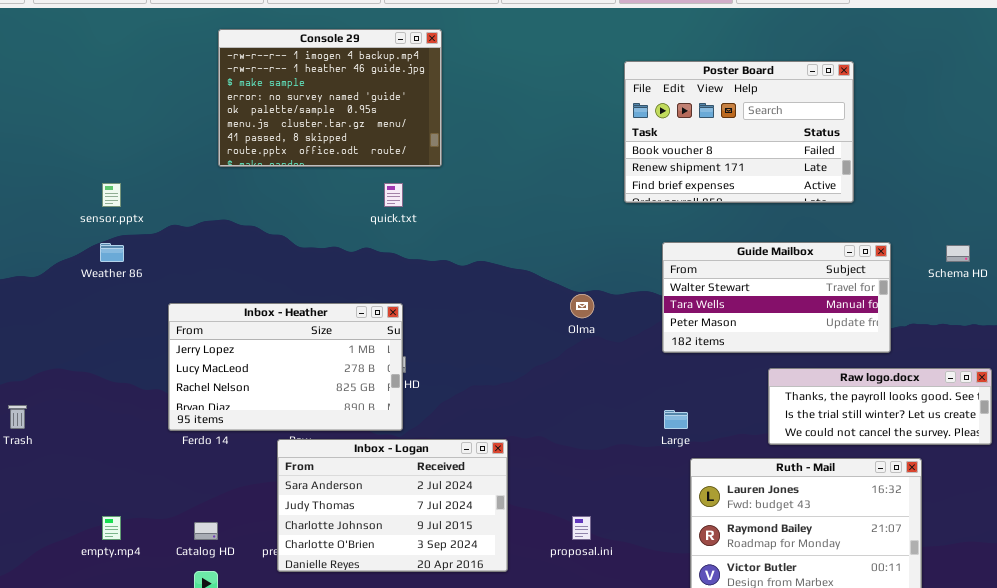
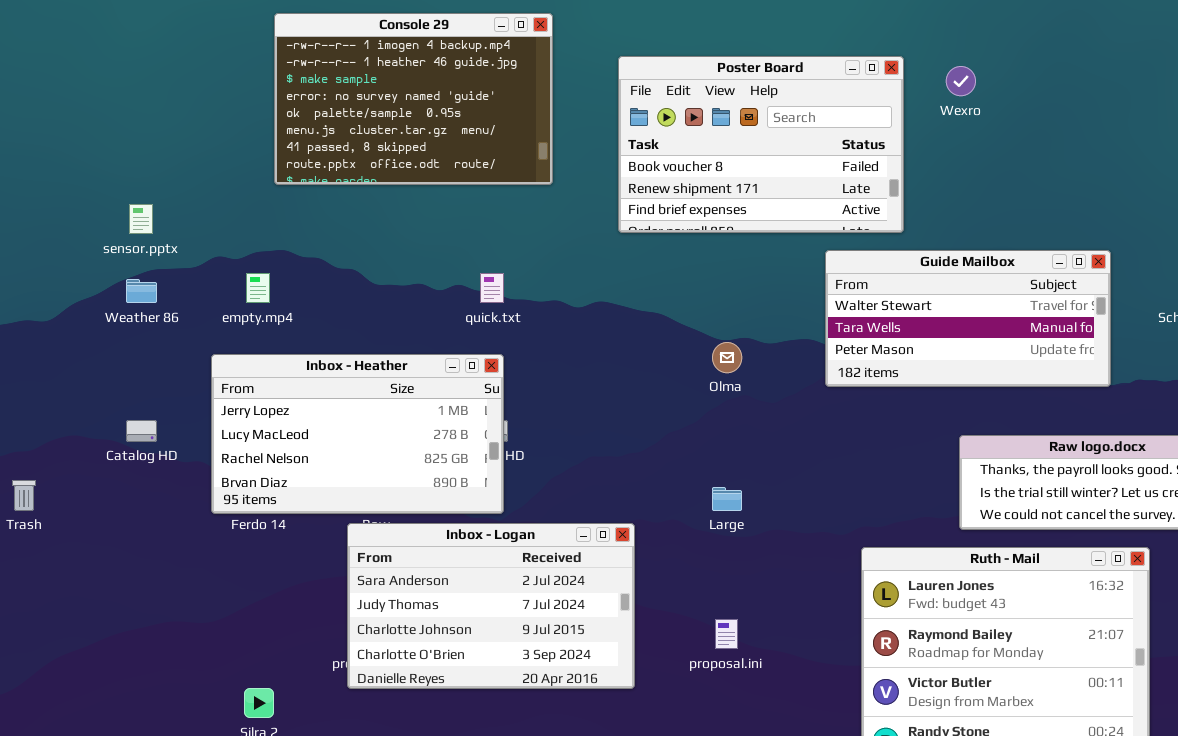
Poster Board: [624,61,854,203] -> [618,56,904,233], moved
quick.txt: [384,183,403,207] -> [480,273,504,303], moved
Guide Mailbox: [662,242,891,353] -> [825,250,1111,387], moved
Large: [664,410,688,429] -> [712,487,742,511], moved
empty.mp4: [102,516,121,540] -> [246,273,270,303], moved
Catalog HD: [194,522,218,540] -> [126,420,157,442], moved

